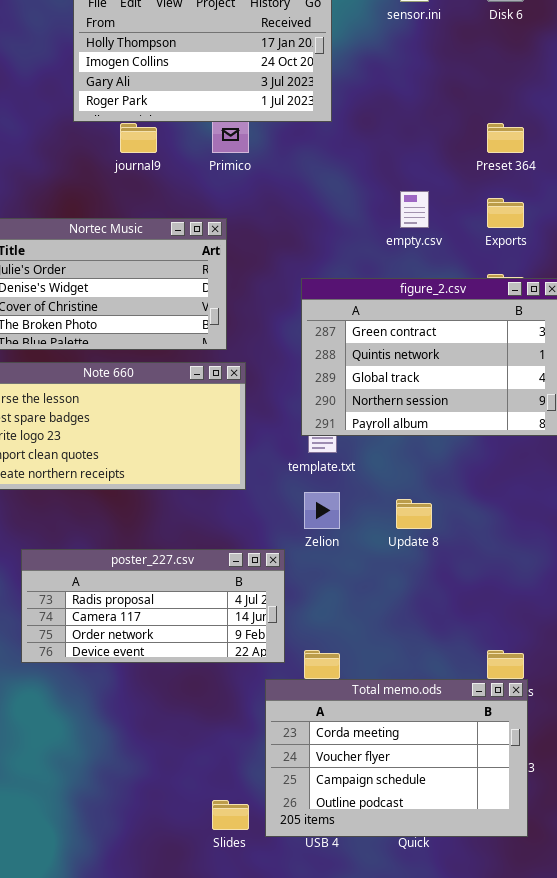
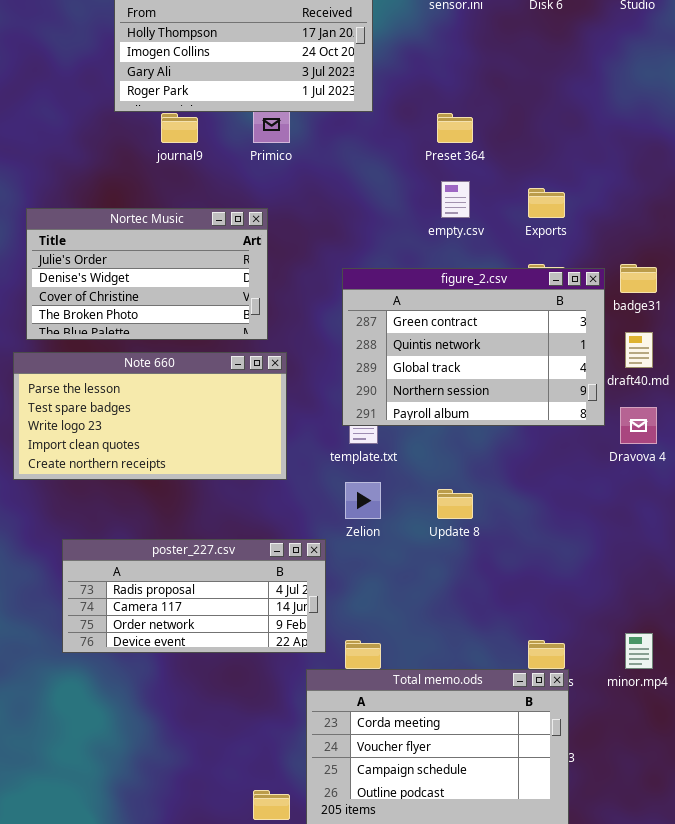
Preset 364: [487,123,524,153] -> [437,113,473,143], moved

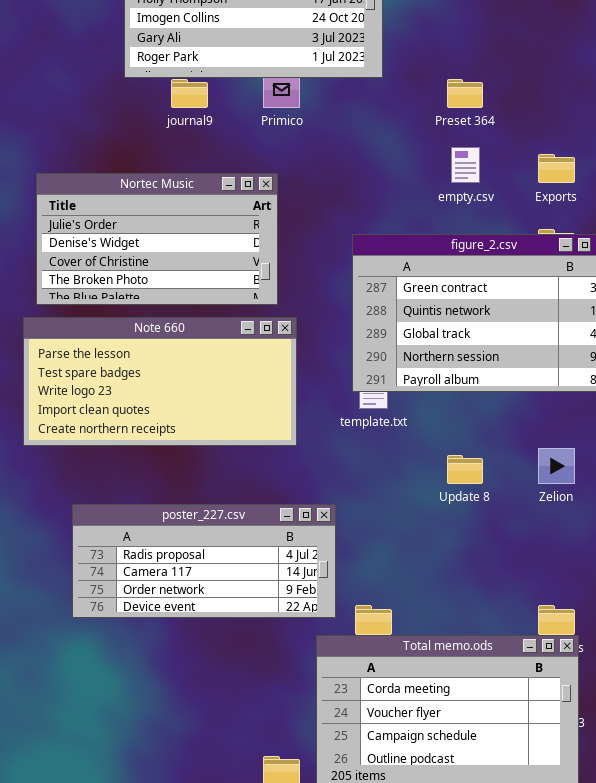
Zelion: [345,482,381,519] -> [538,448,575,484], moved

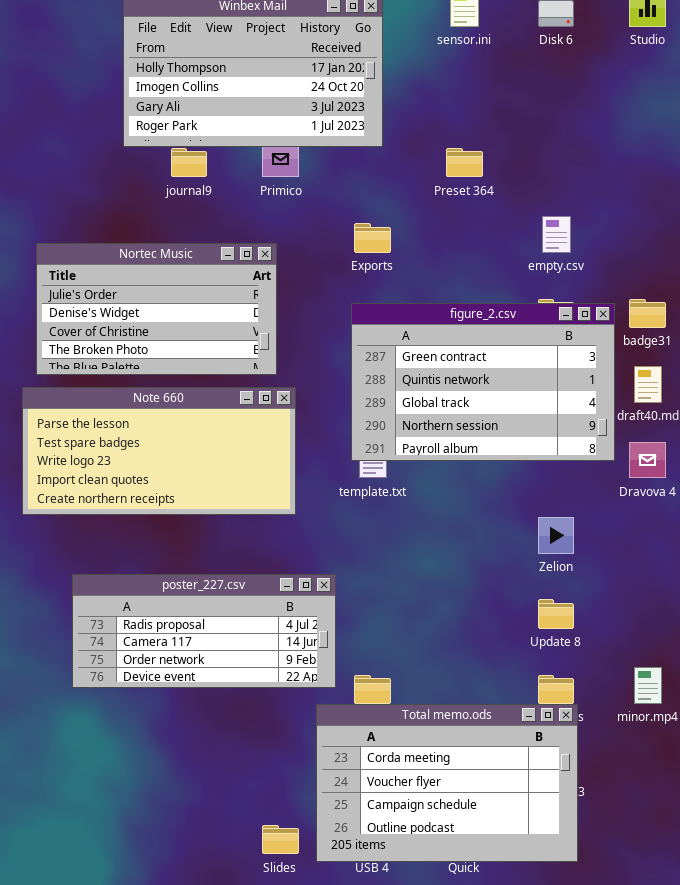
empty.csv: [451,147,480,183] -> [542,216,571,253], moved
Exports: [538,154,575,183] -> [354,223,391,253], moved
Update 8: [447,455,483,484] -> [538,599,574,629], moved

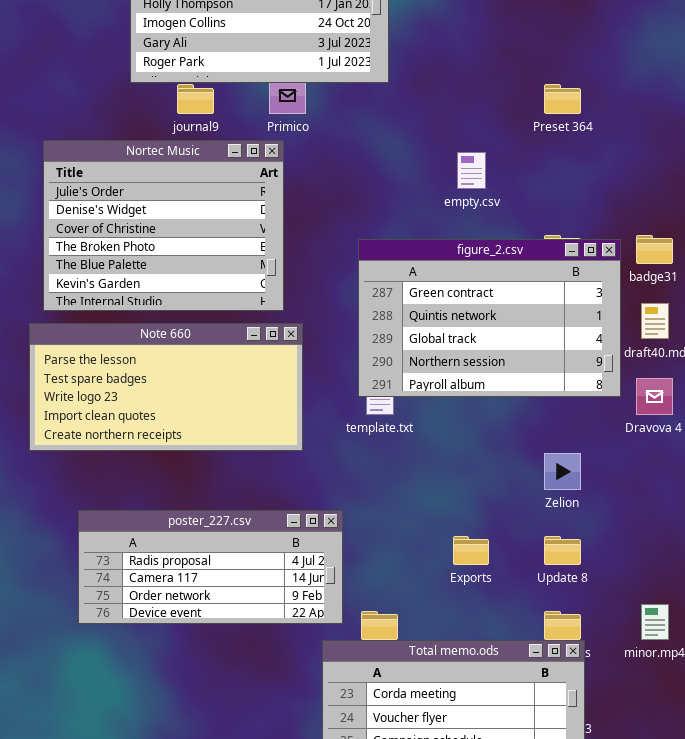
Preset 364: [446,148,483,177] -> [544,84,581,114], moved
empty.csv: [542,216,571,253] -> [457,152,486,189], moved
Exports: [354,223,391,253] -> [453,536,489,565], moved
Nortec Music: [36,243,277,375] -> [43,140,284,311], resized

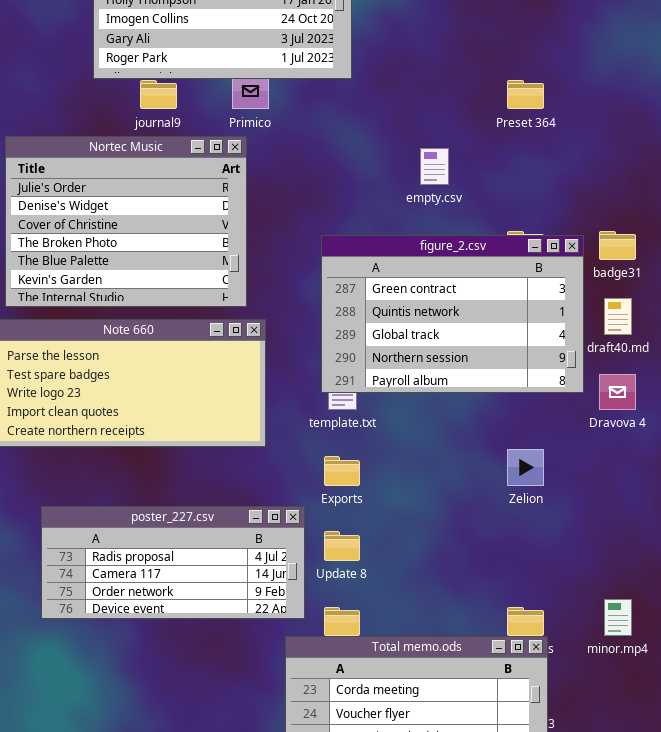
Exports: [453,536,489,565] -> [324,456,360,486], moved
Update 8: [544,536,581,565] -> [324,531,360,561], moved

